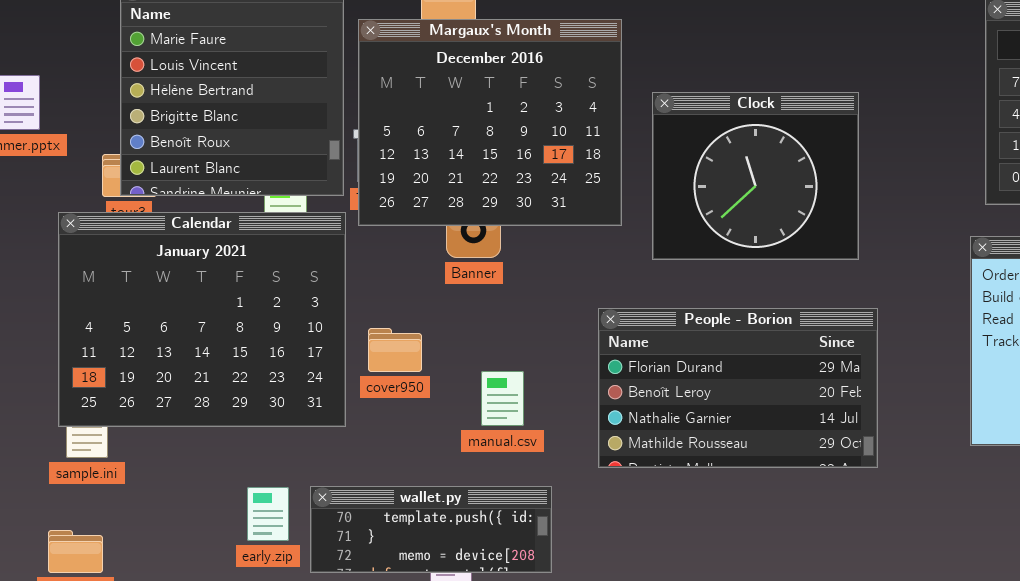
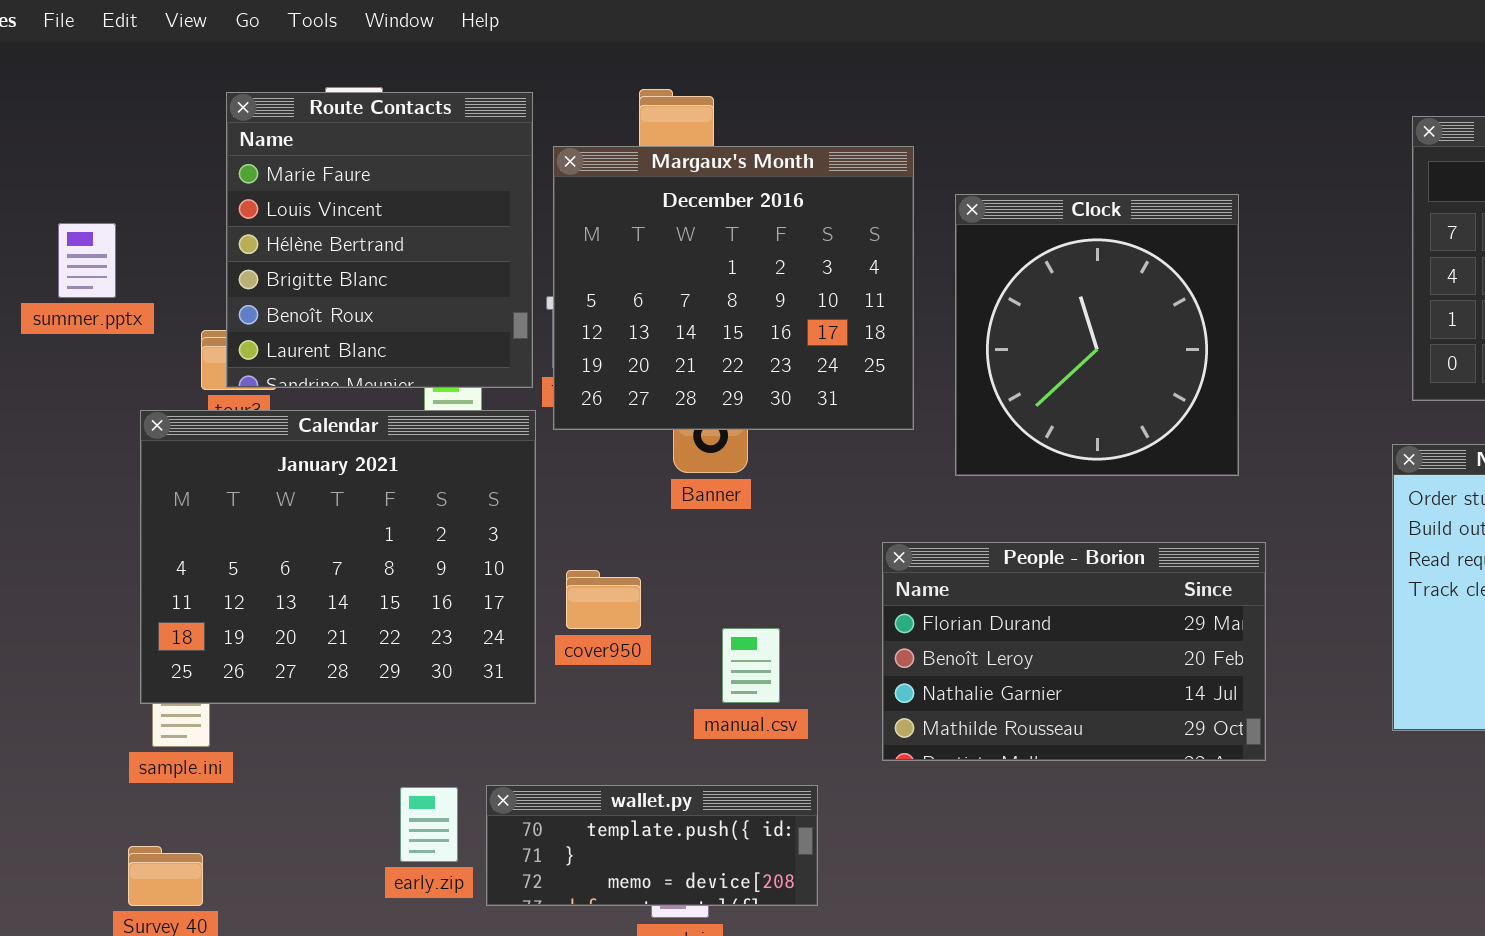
Clock: [652,92,859,260] -> [955,194,1239,476], resized

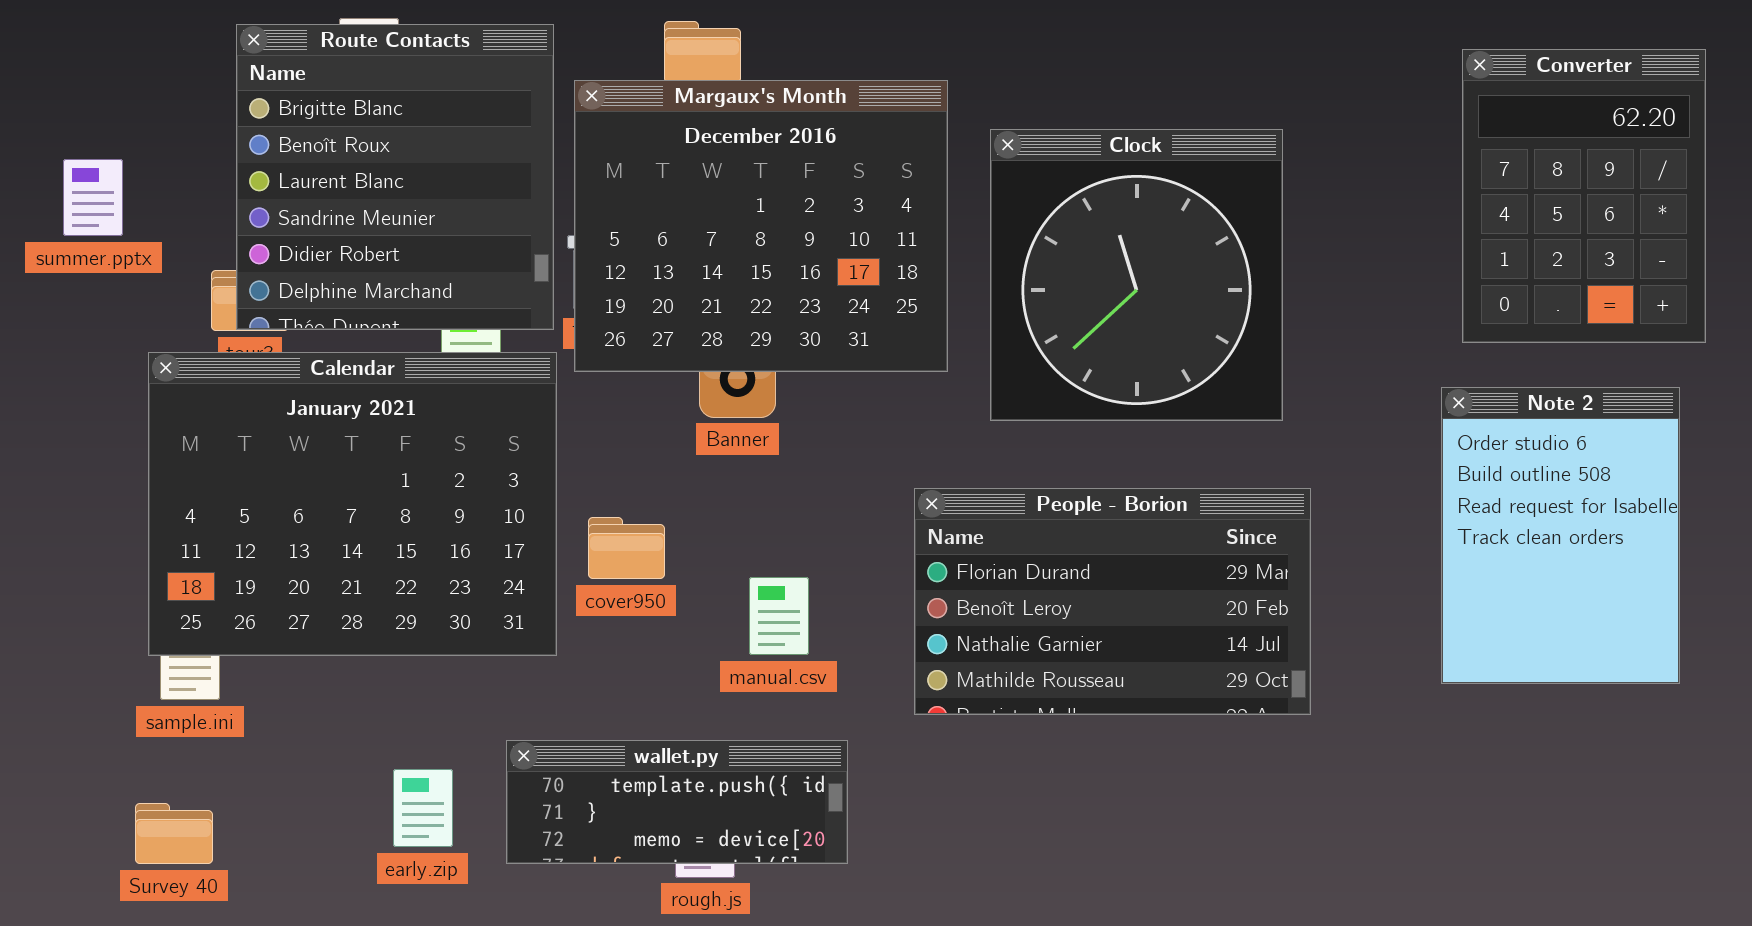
Route Contacts: [226,92,533,388] -> [236,24,554,330], scrolled down 3 rows
early.zip: [400,787,458,862] -> [393,769,453,847], moved

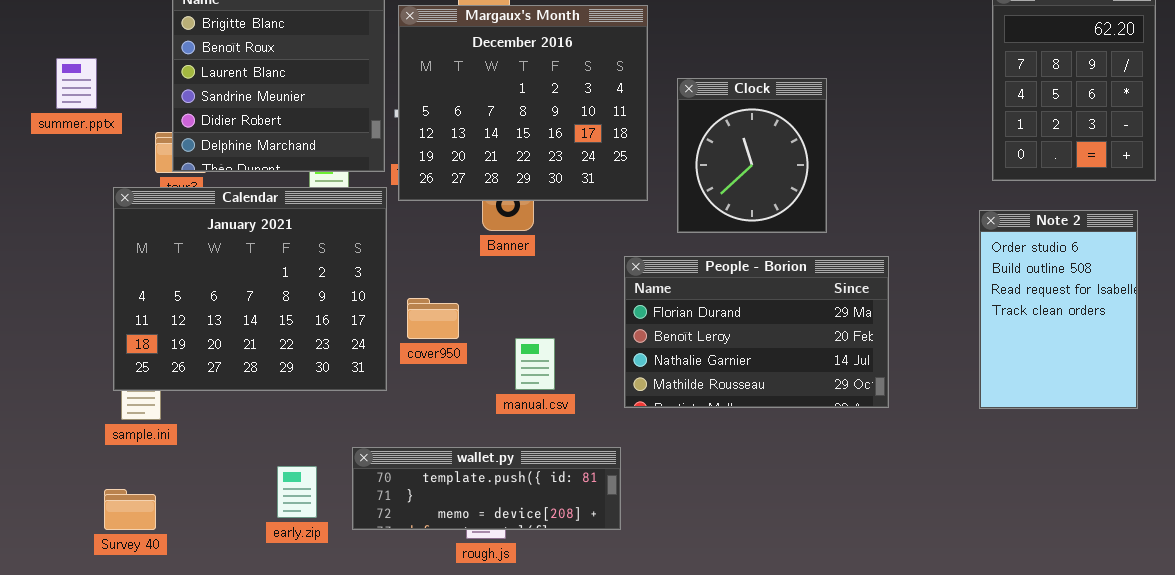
Clock: [990,129,1283,421] -> [677,78,827,233], resized
People - Borion: [914,488,1311,715] -> [624,256,889,408], moved
wallet.py: [506,740,848,864] -> [352,447,621,530], resized

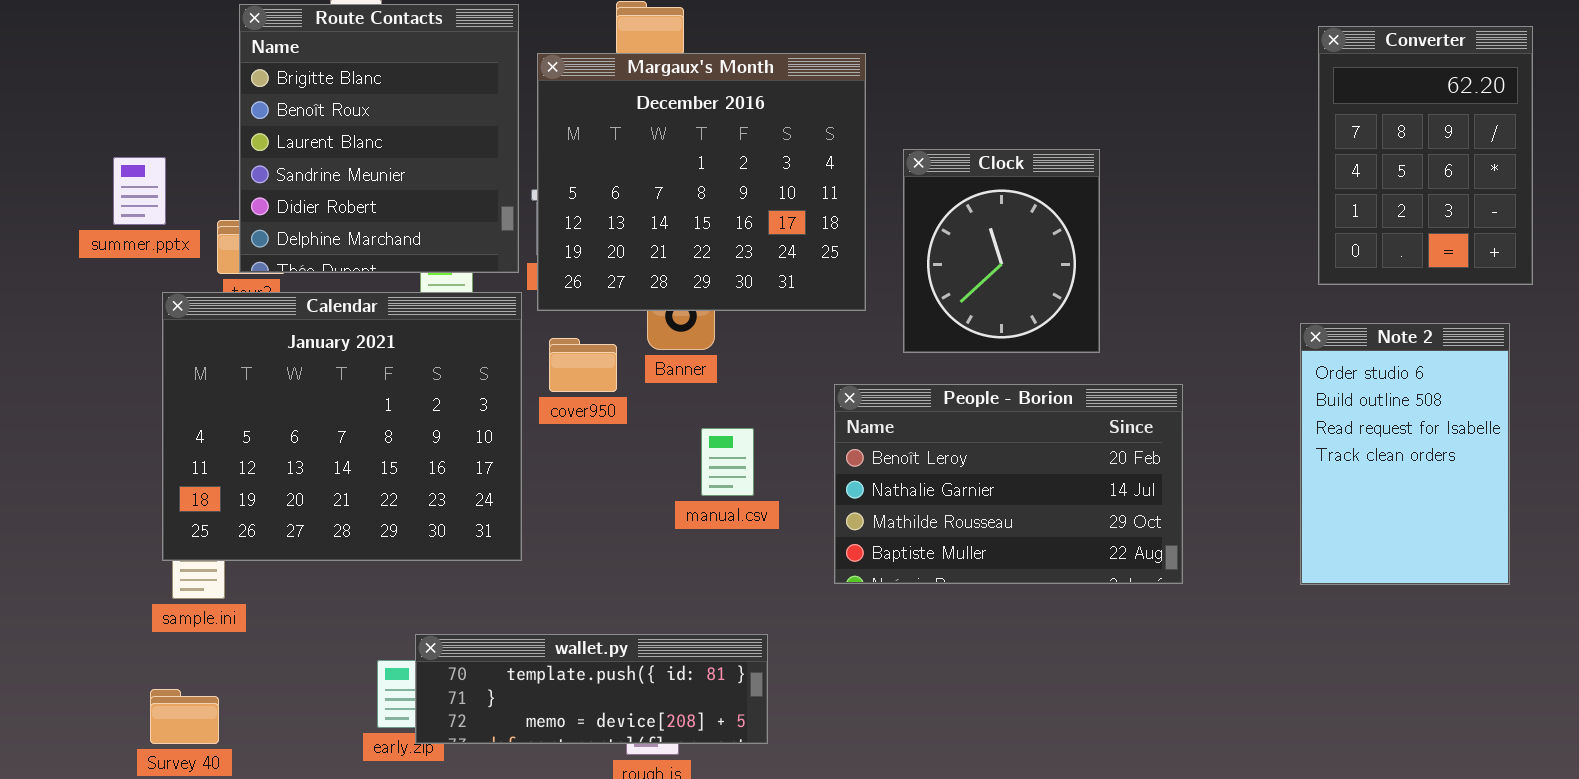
summer.pptx: [56,58,97,109] -> [113,157,166,225], moved
People - Borion: [624,256,889,408] -> [834,384,1183,584], scrolled down 1 row
cover950: [407,298,459,339] -> [549,338,617,392], moved
manual.csv: [515,338,555,390] -> [701,428,754,496], moved
wallet.py: [352,447,621,530] -> [415,634,768,744], moved

